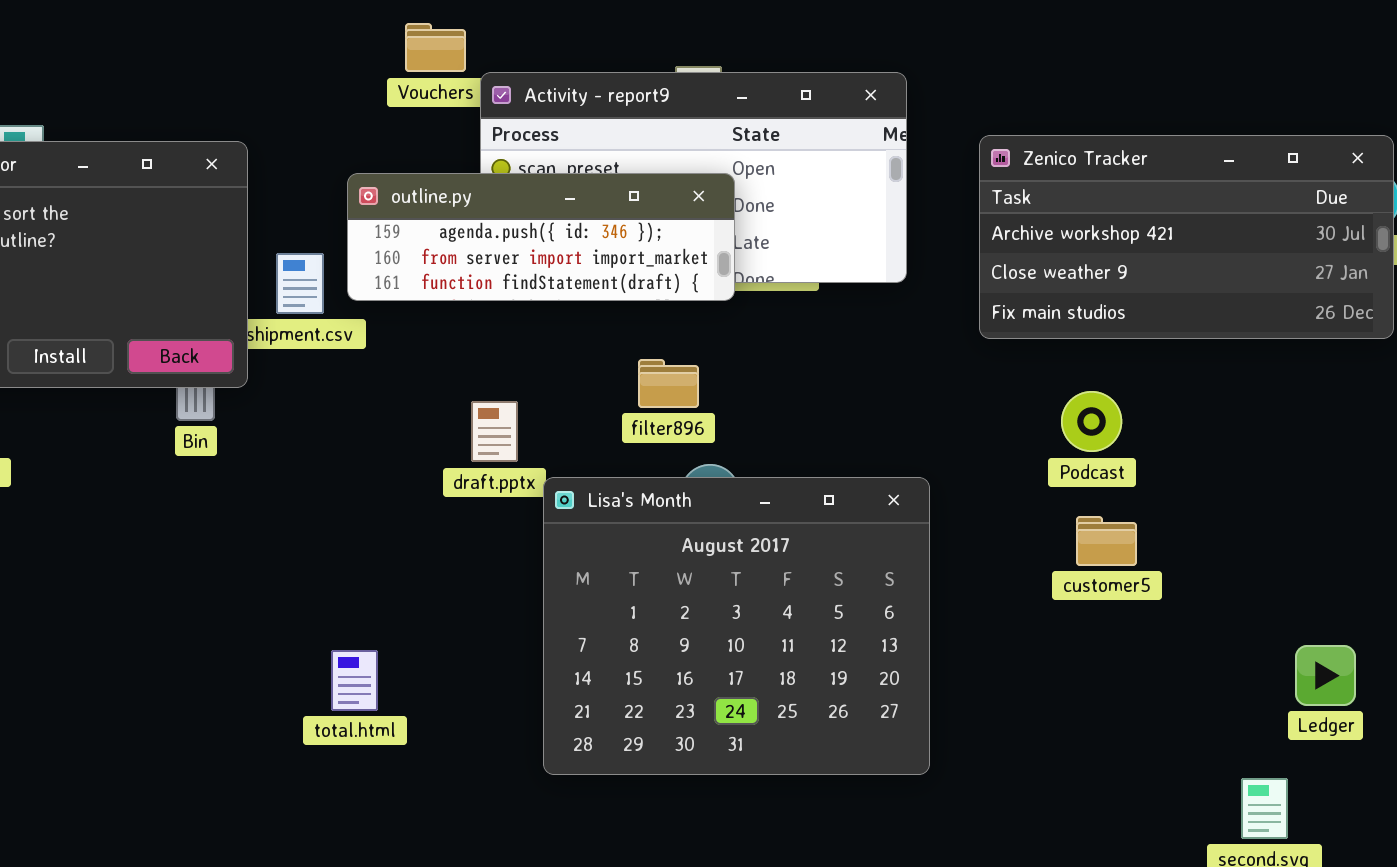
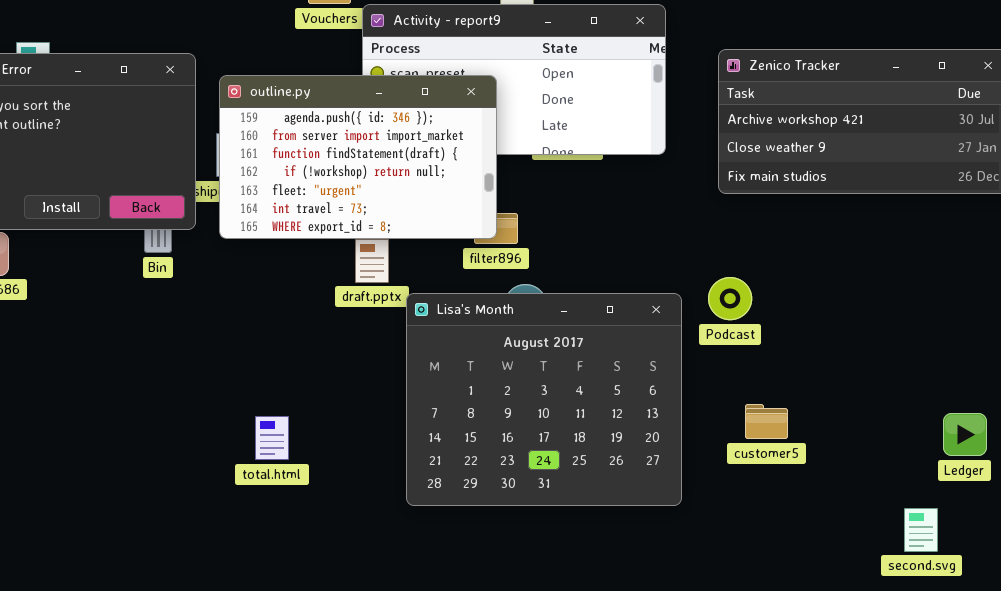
outline.py: [347,173,735,301] -> [219,75,497,239], moved, resized
Podcast: [1061,391,1122,452] -> [708,277,752,320], moved
customer5: [1076,516,1137,566] -> [745,404,788,439], moved

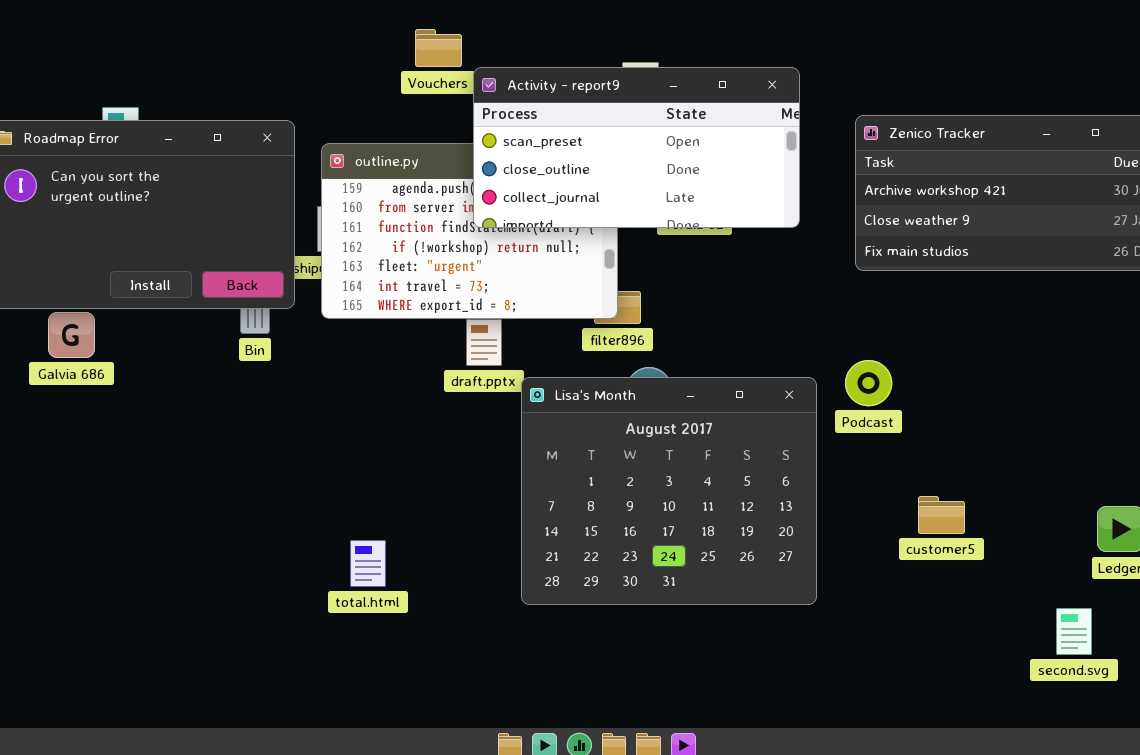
Activity - report9: [362,4,666,155] -> [473,67,800,228], raised
customer5: [745,404,788,439] -> [918,496,965,534], moved
total.html: [255,416,289,460] -> [350,540,386,587], moved

